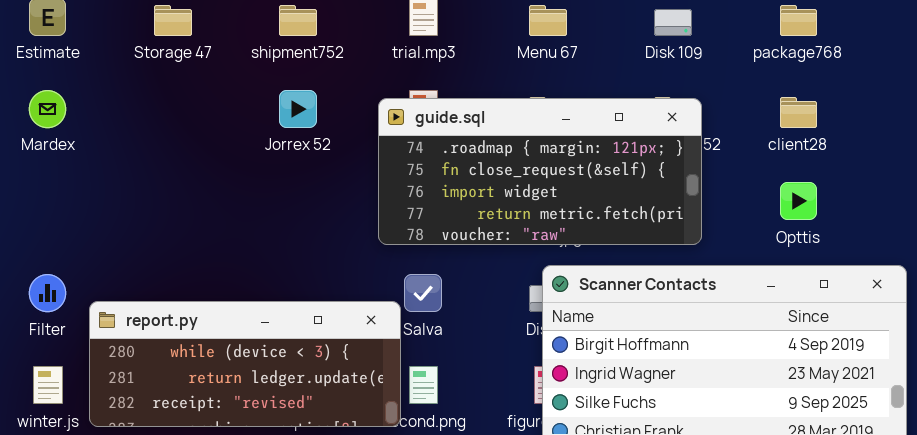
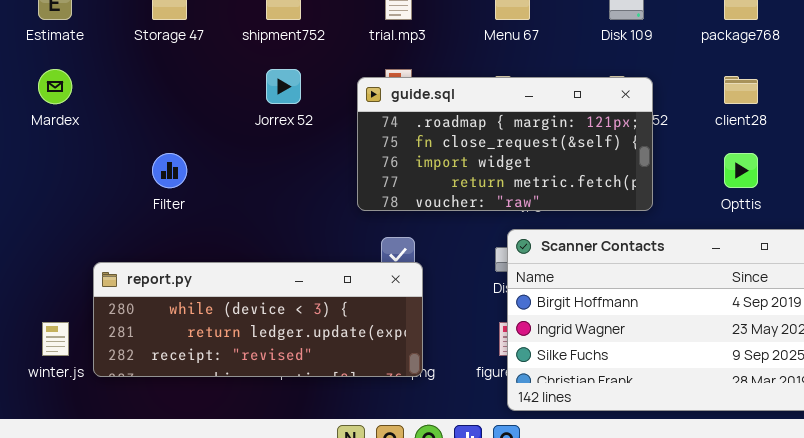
Filter: [29,274,66,312] -> [152,153,187,188], moved
report.py: [89,301,401,427] -> [93,262,423,377], resized

